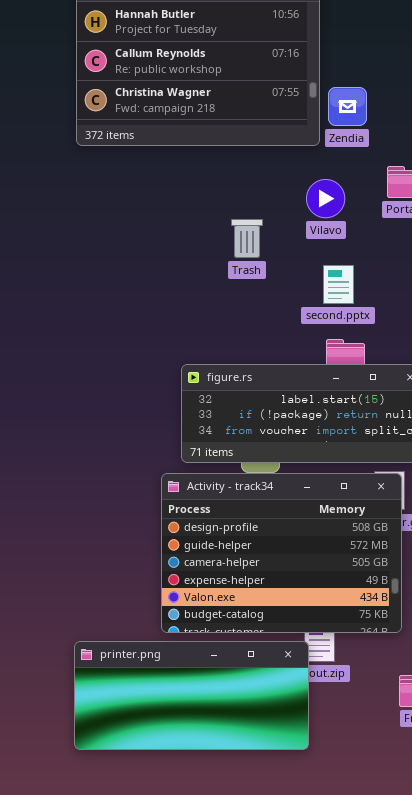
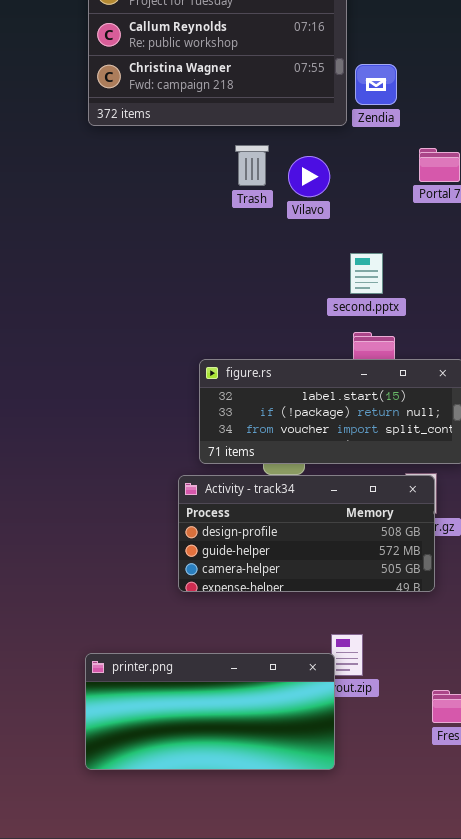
Vilavo: [306,179,345,218] -> [288,156,330,197], moved
Trash: [231,219,263,258] -> [235,145,269,186], moved
Activity - track34: [161,473,402,633] -> [178,475,435,592], resized

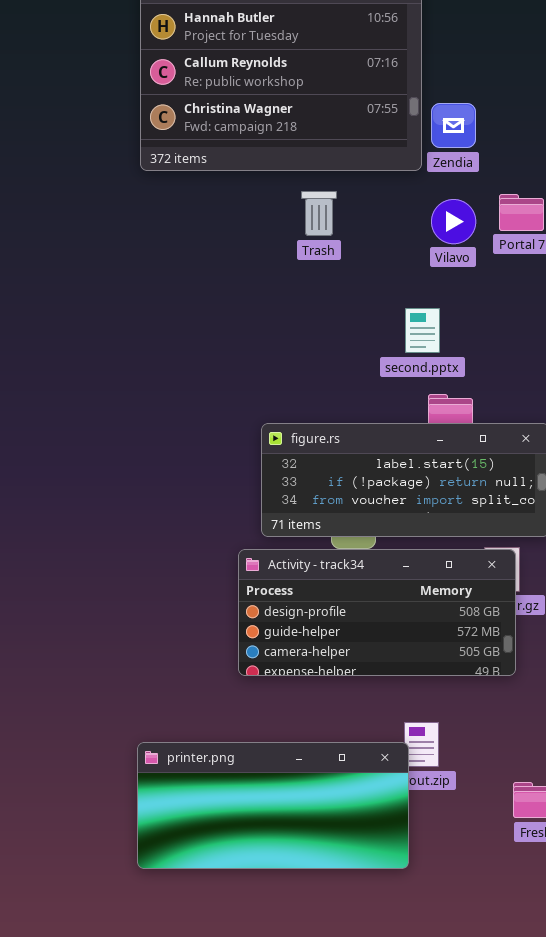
Vilavo: [288,156,330,197] -> [431,199,476,244], moved
second.pptx: [350,253,383,294] -> [405,308,440,353], moved

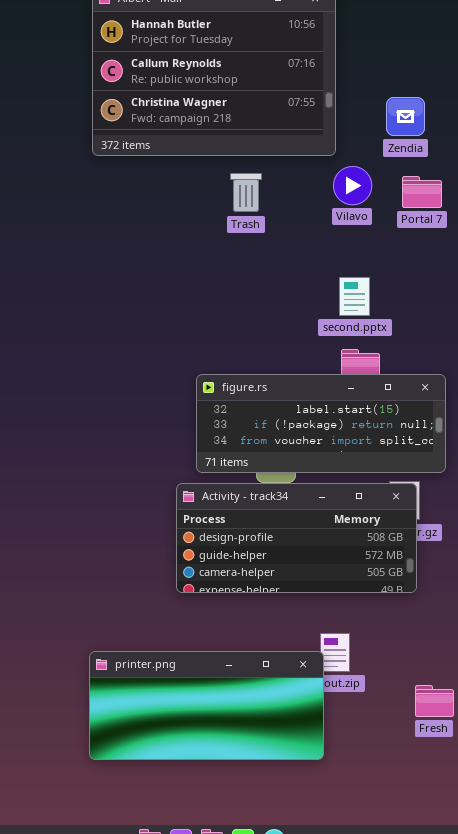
Zendia: [431,103,476,148] -> [386,97,425,136], moved
Vilavo: [431,199,476,244] -> [333,166,372,205], moved
second.pptx: [405,308,440,353] -> [339,277,370,316], moved

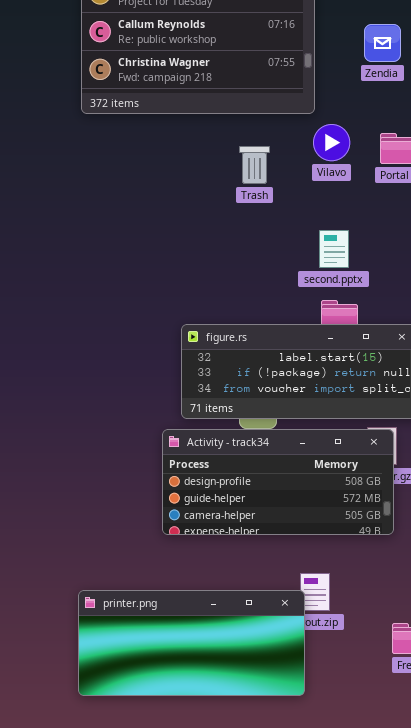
Zendia: [386,97,425,136] -> [364,24,401,62], moved
Trash: [230,173,262,212] -> [239,146,270,184], moved

